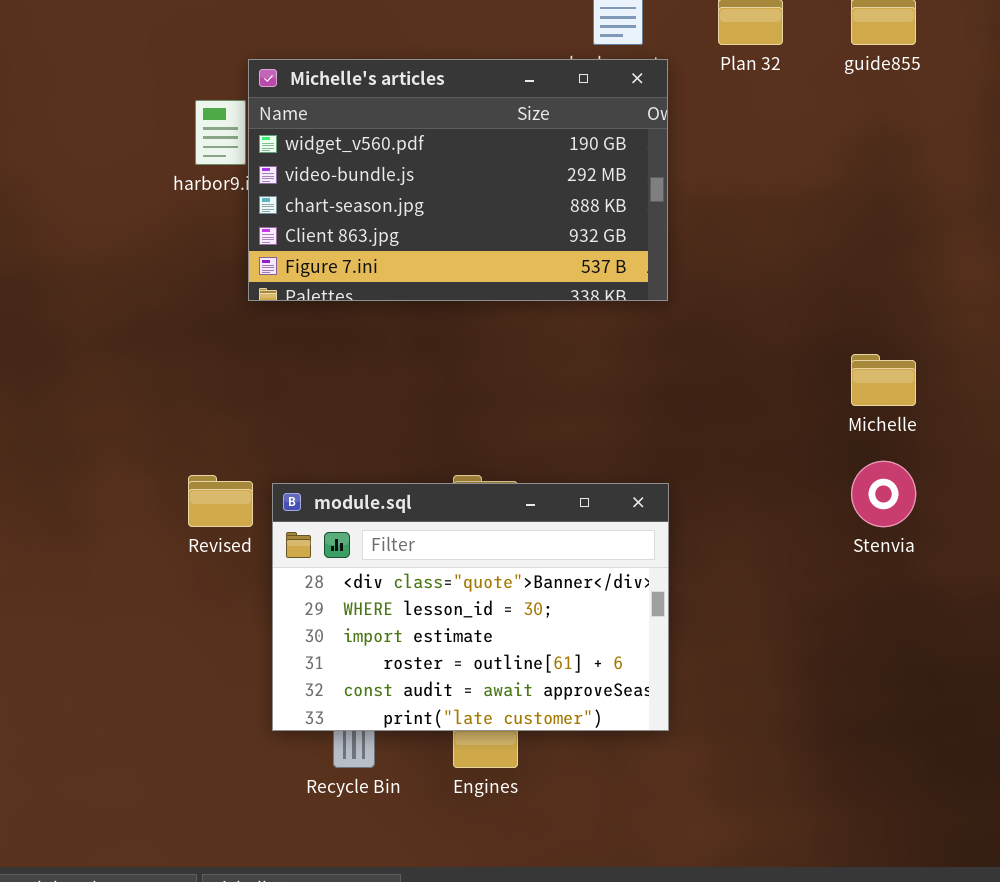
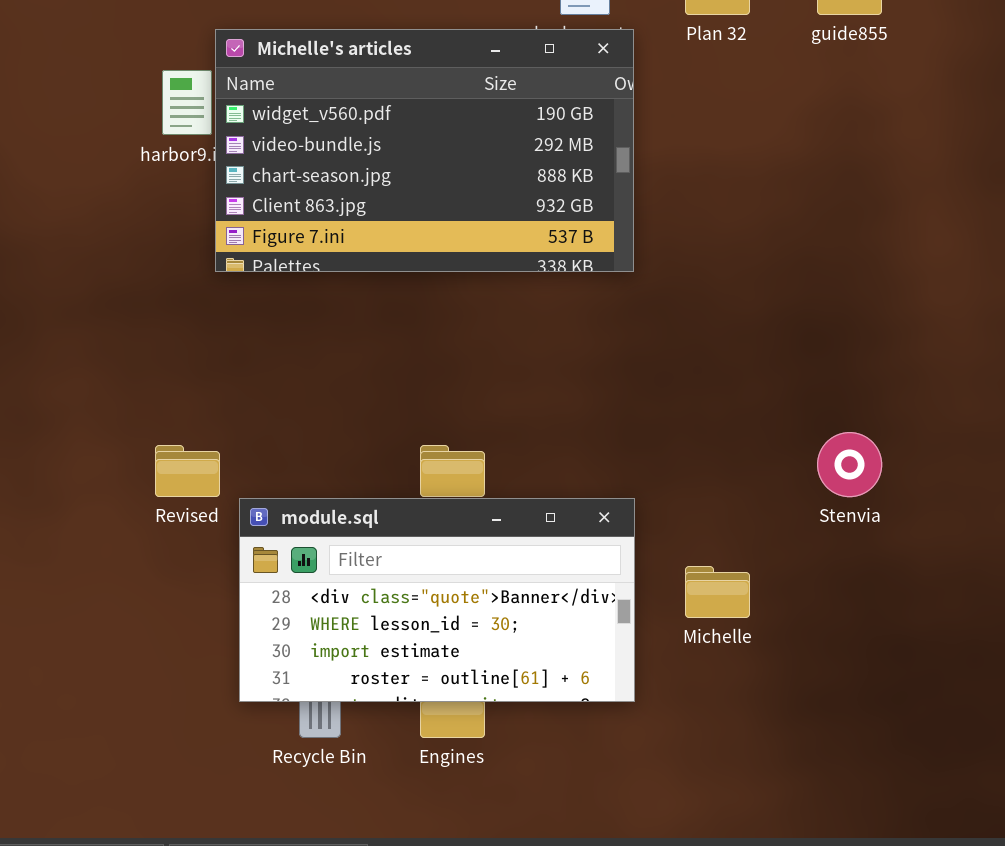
Michelle: [851,354,916,406] -> [685,566,750,618], moved
module.sql: [272,483,669,731] -> [239,498,635,702], resized

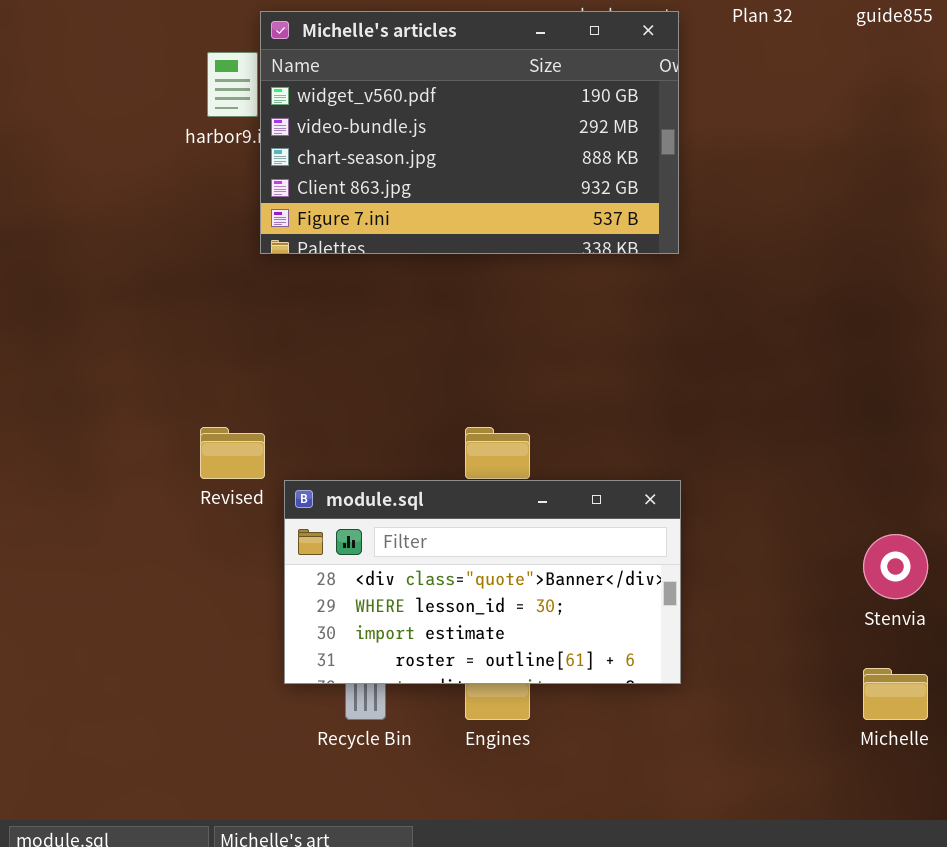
Stenvia: [817,432,882,497] -> [863,534,928,599], moved
Michelle: [685,566,750,618] -> [863,668,928,720], moved

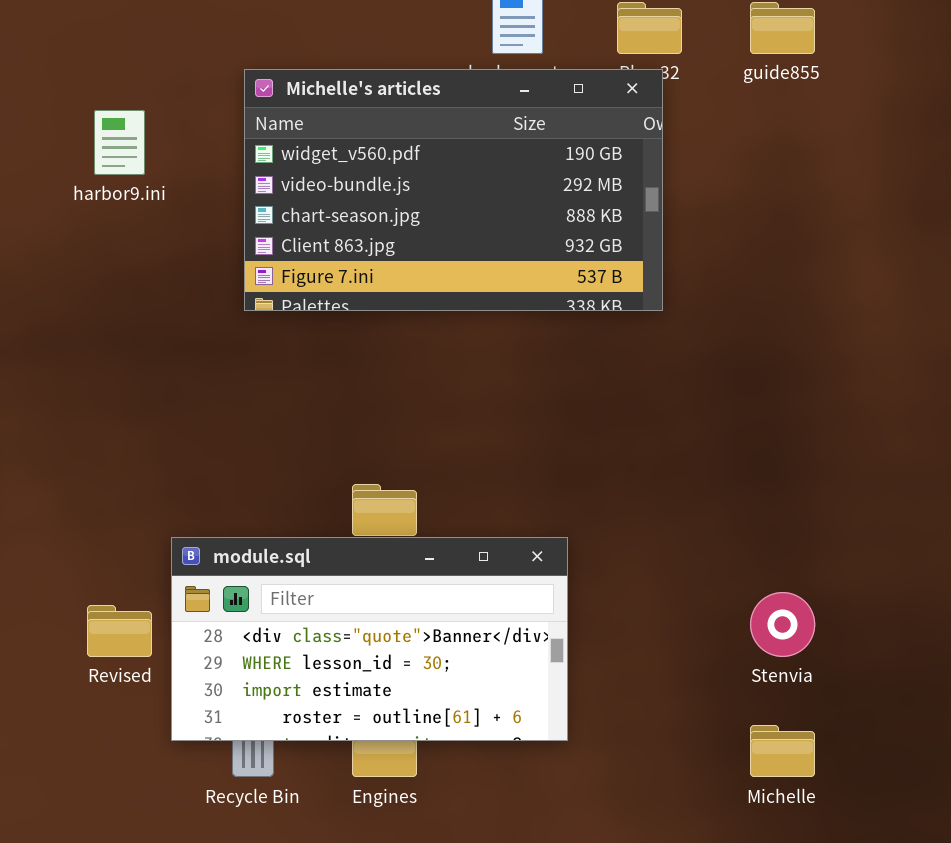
Michelle's articles: [260,11,679,254] -> [244,69,663,311], moved
Revised: [200,427,265,479] -> [87,605,152,657], moved

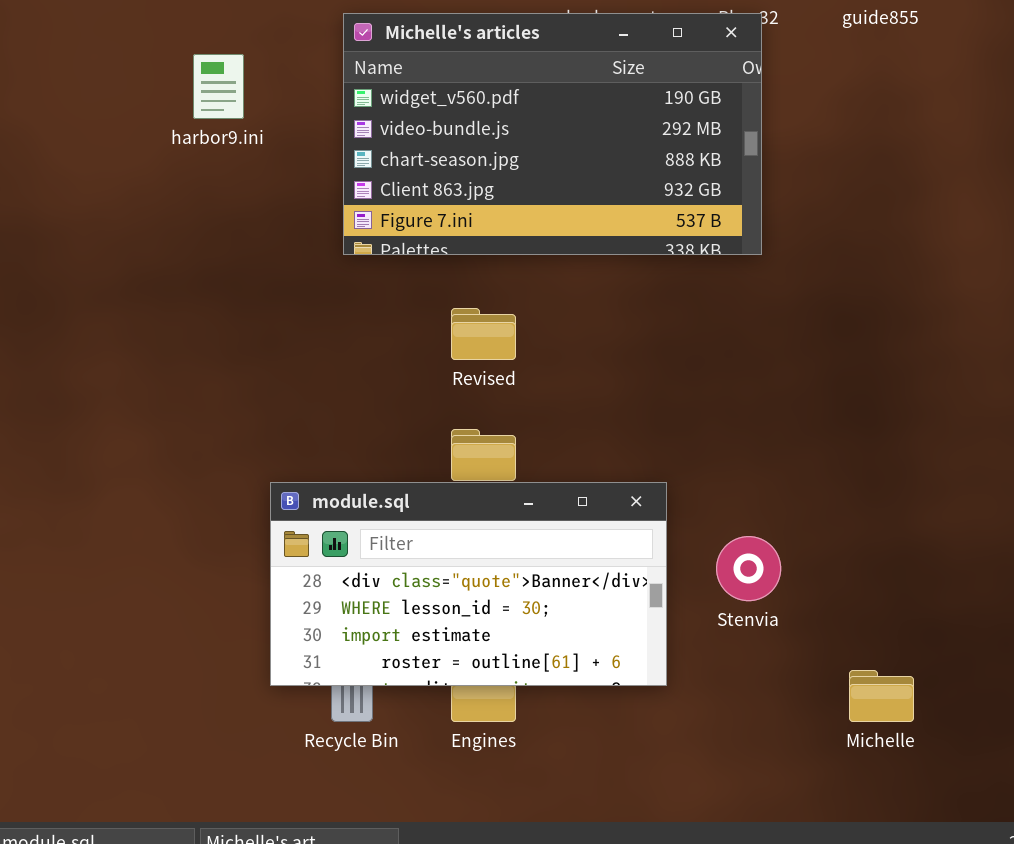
Stenvia: [750,592,815,657] -> [716,536,781,601], moved
Revised: [87,605,152,657] -> [451,308,516,360], moved

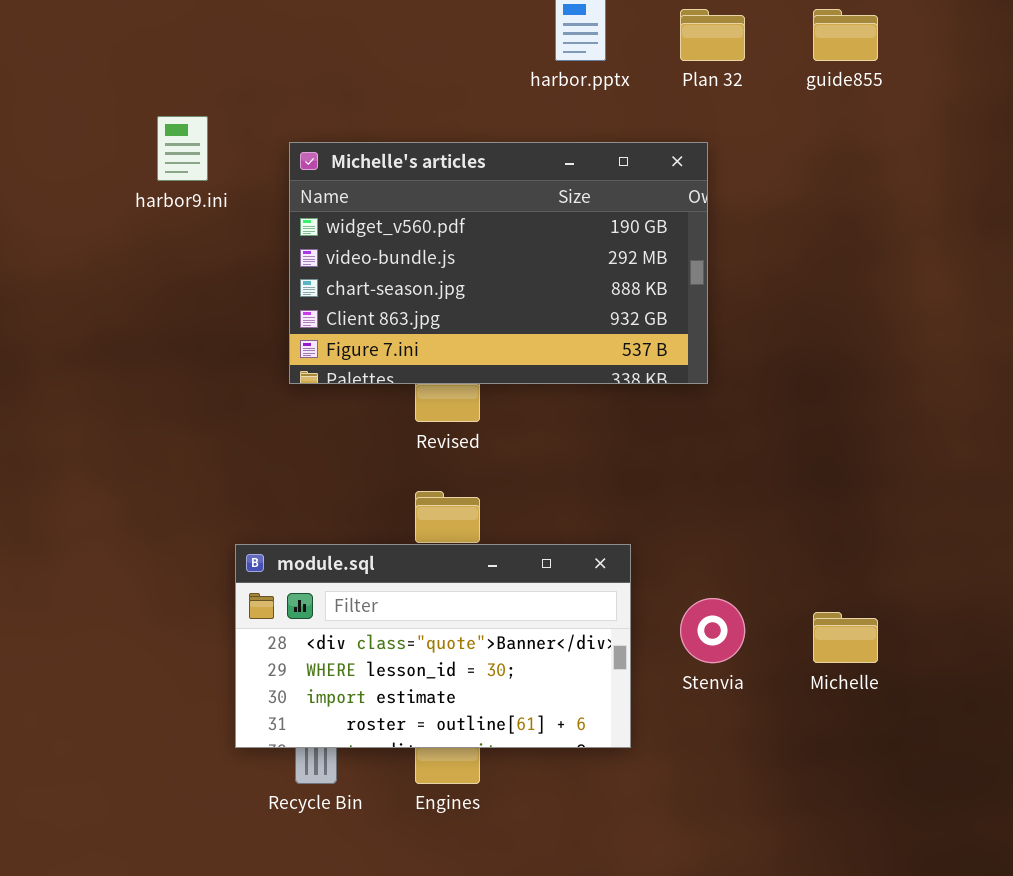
Michelle's articles: [343,13,762,255] -> [289,142,708,384], moved
Michelle: [849,670,914,722] -> [813,612,878,663], moved

